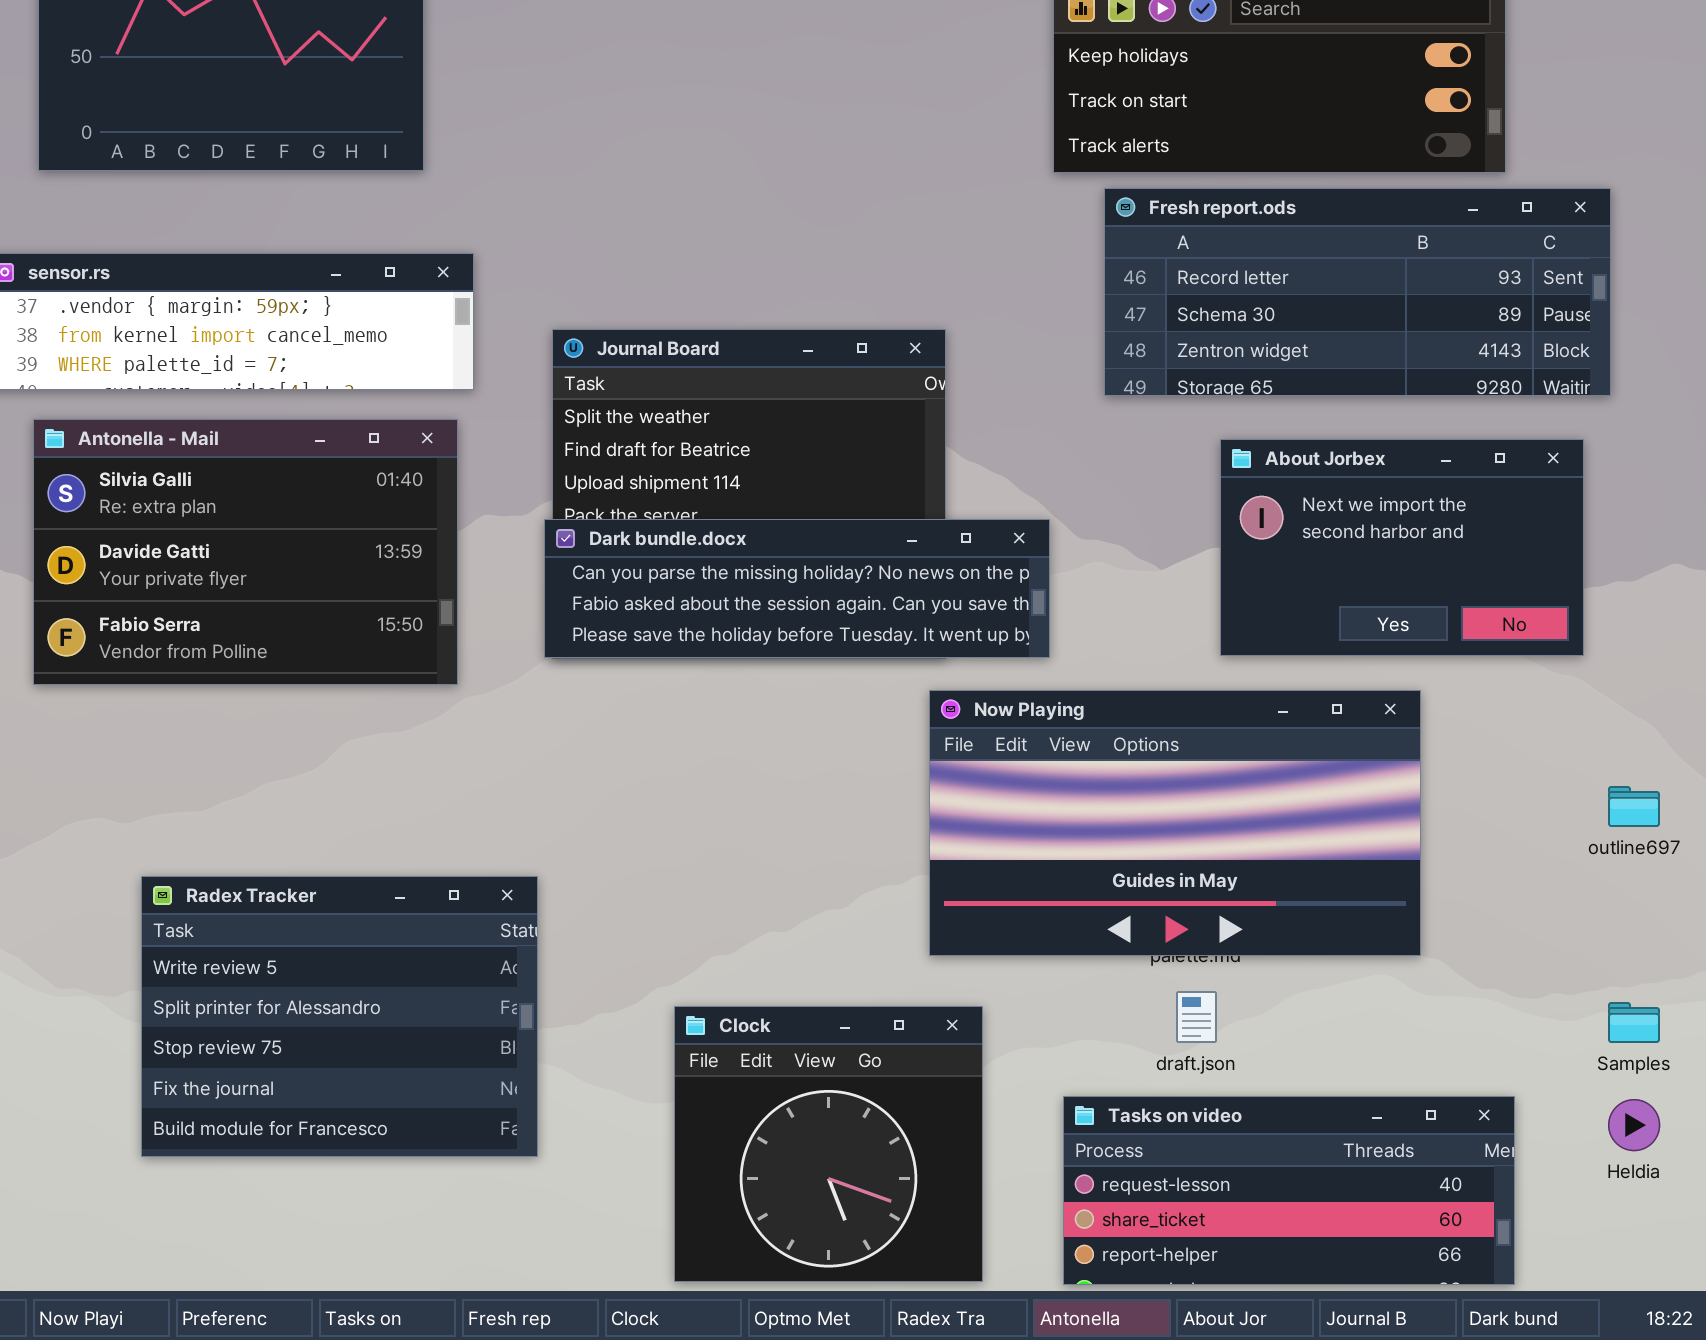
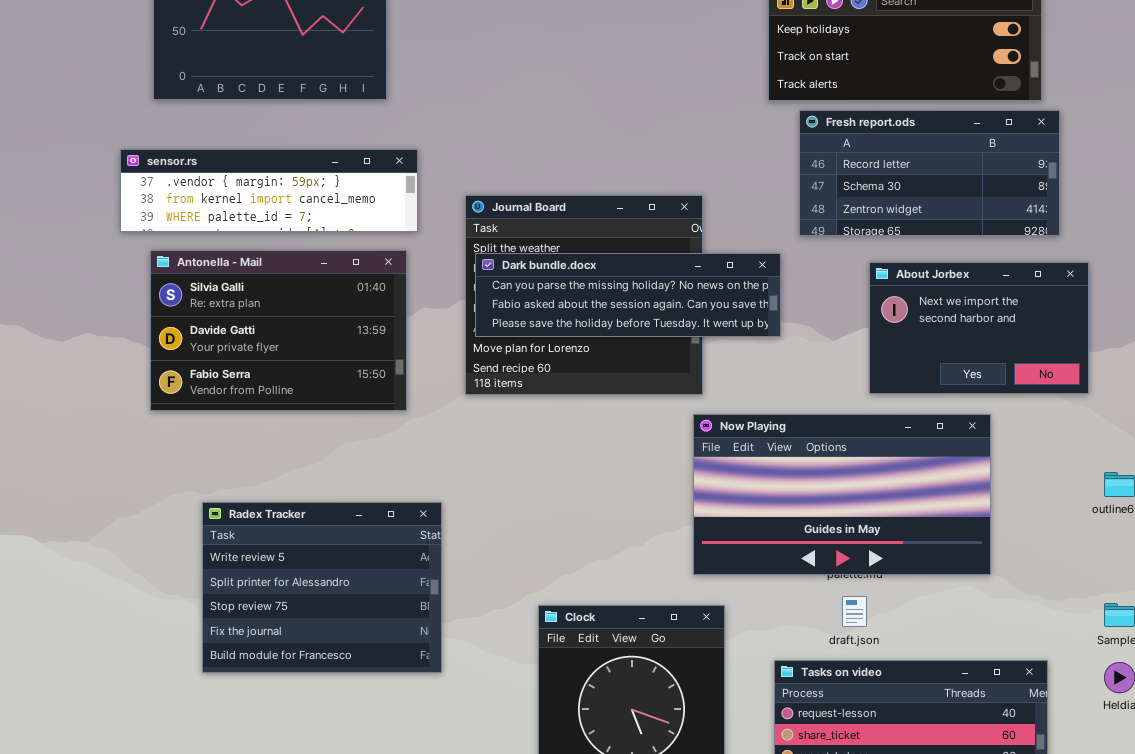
Fresh report.ods: [1104,188,1611,396] -> [799,110,1060,236], resized
Dark bundle.docx: [544,519,1050,658] -> [475,253,781,337], moved
Radex Tracker: [141,876,538,1157] -> [202,502,442,673], moved

